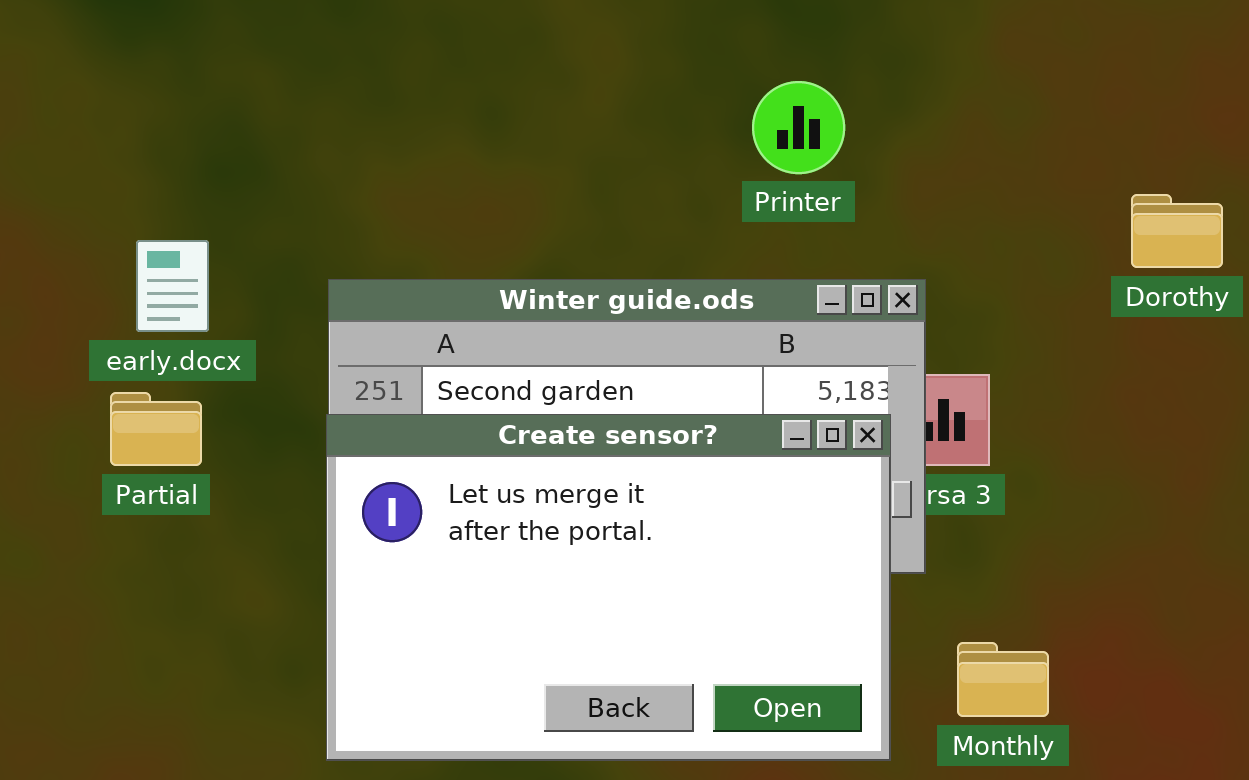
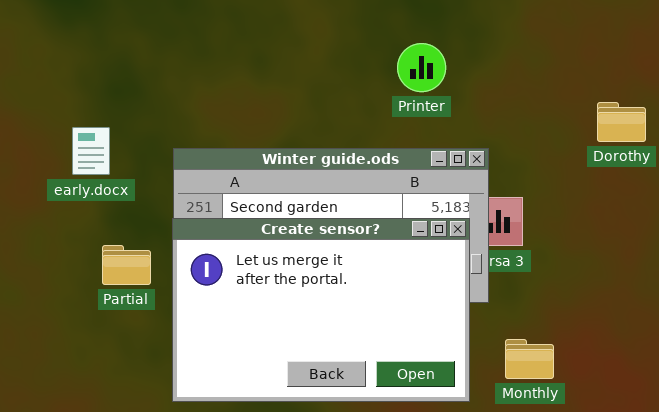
Partial: [110,392,202,466] -> [102,245,151,285], moved

